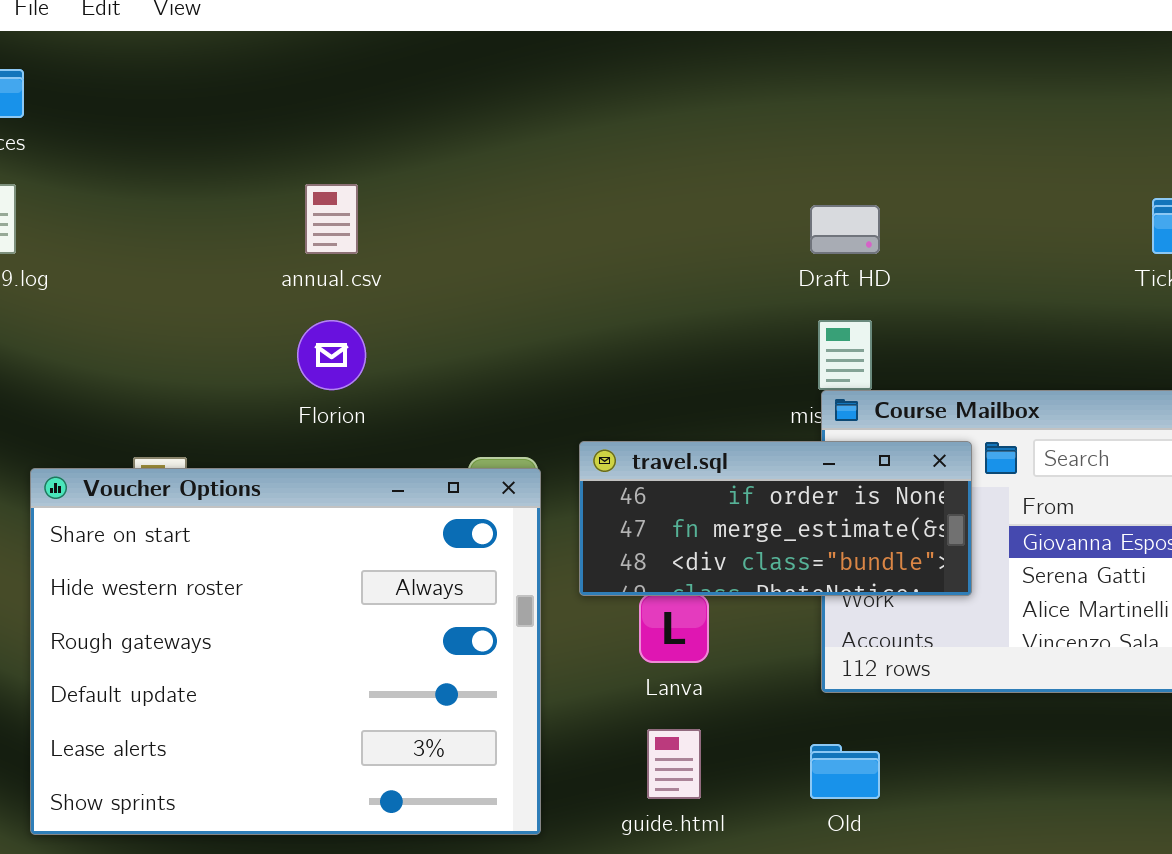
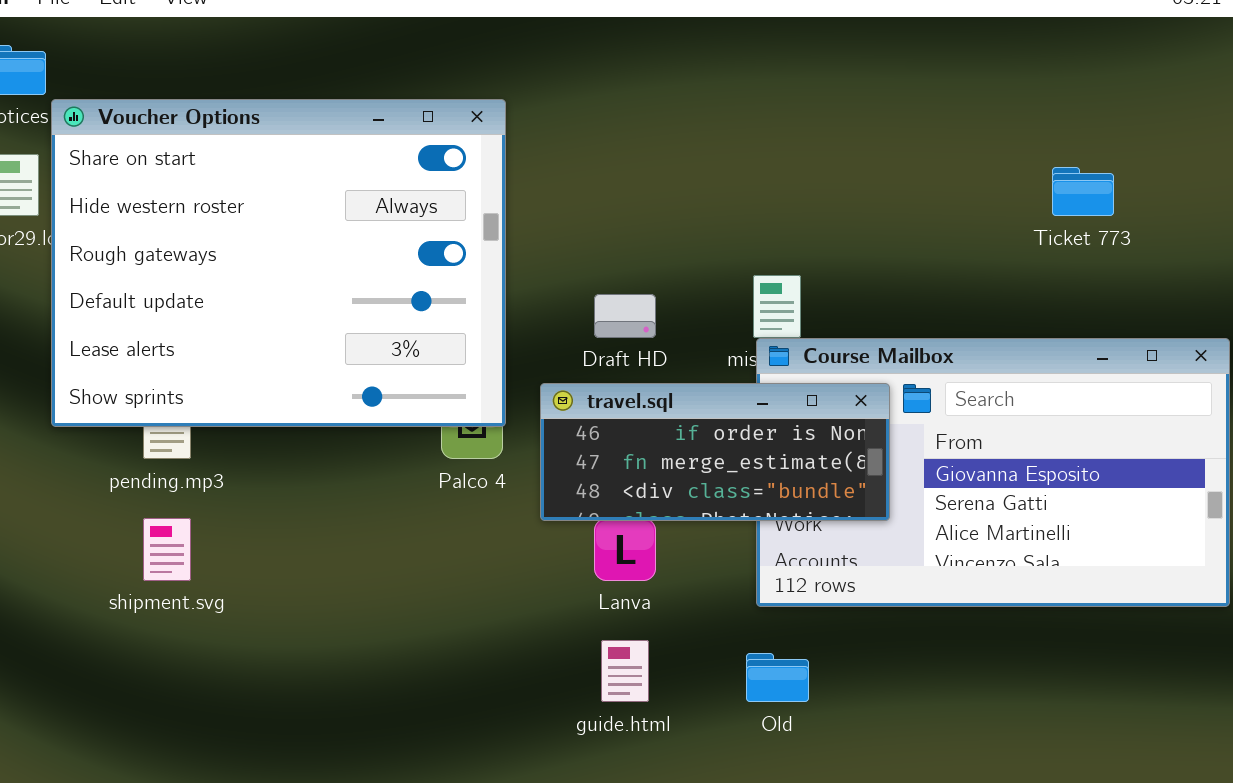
Draft HD: [810,205,880,254] -> [594,294,656,338], moved
Voucher Options: [30,468,541,835] -> [51,99,506,427], moved

